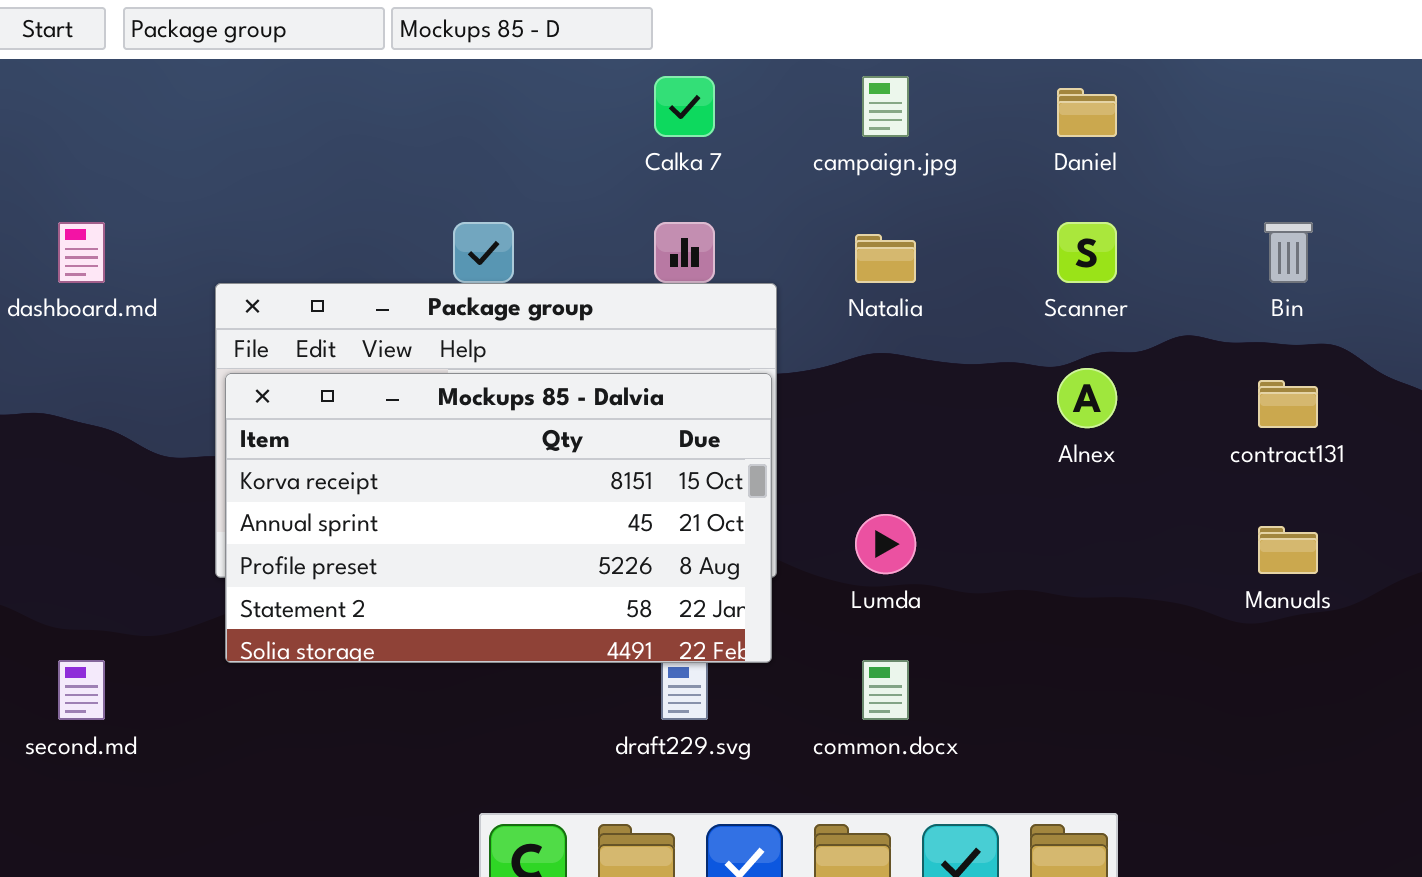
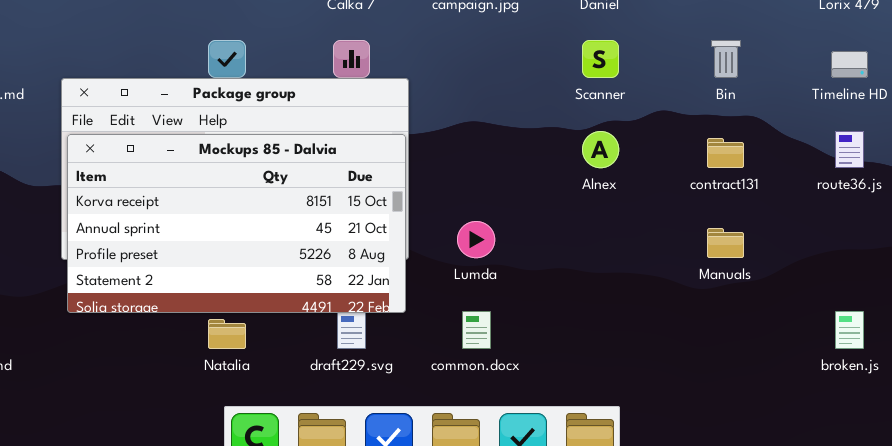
Natalia: [855,234,916,283] -> [208,319,246,349], moved

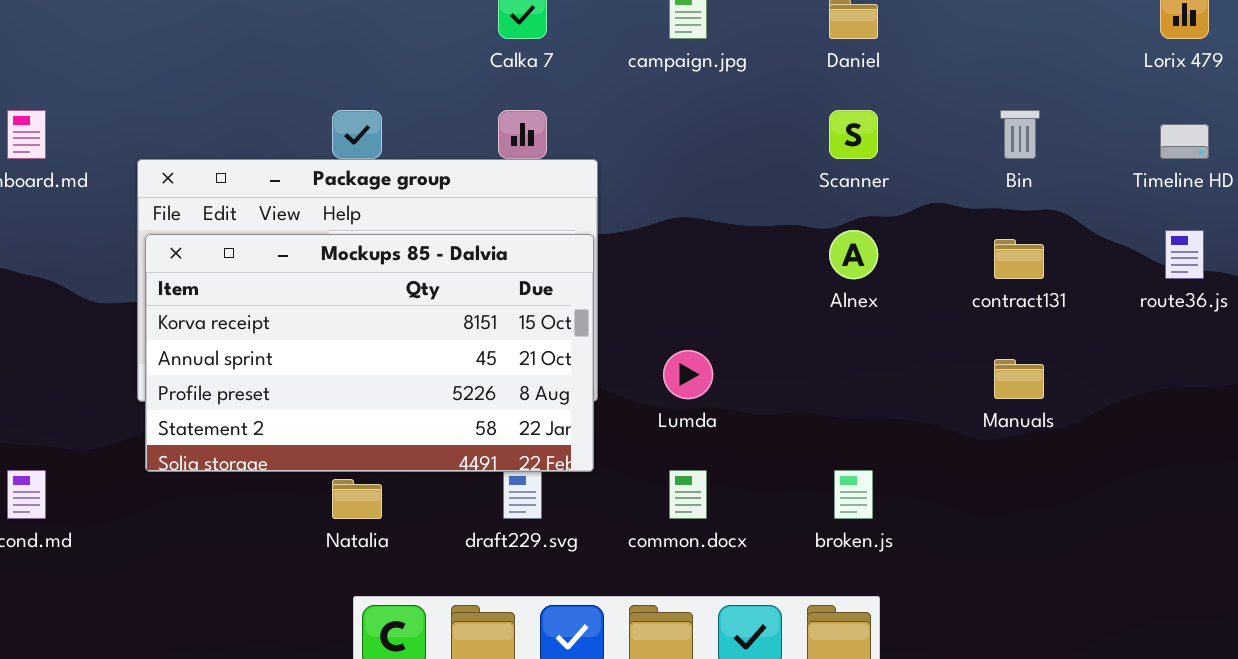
broken.js: [835,311,864,349] -> [834,470,873,519], moved

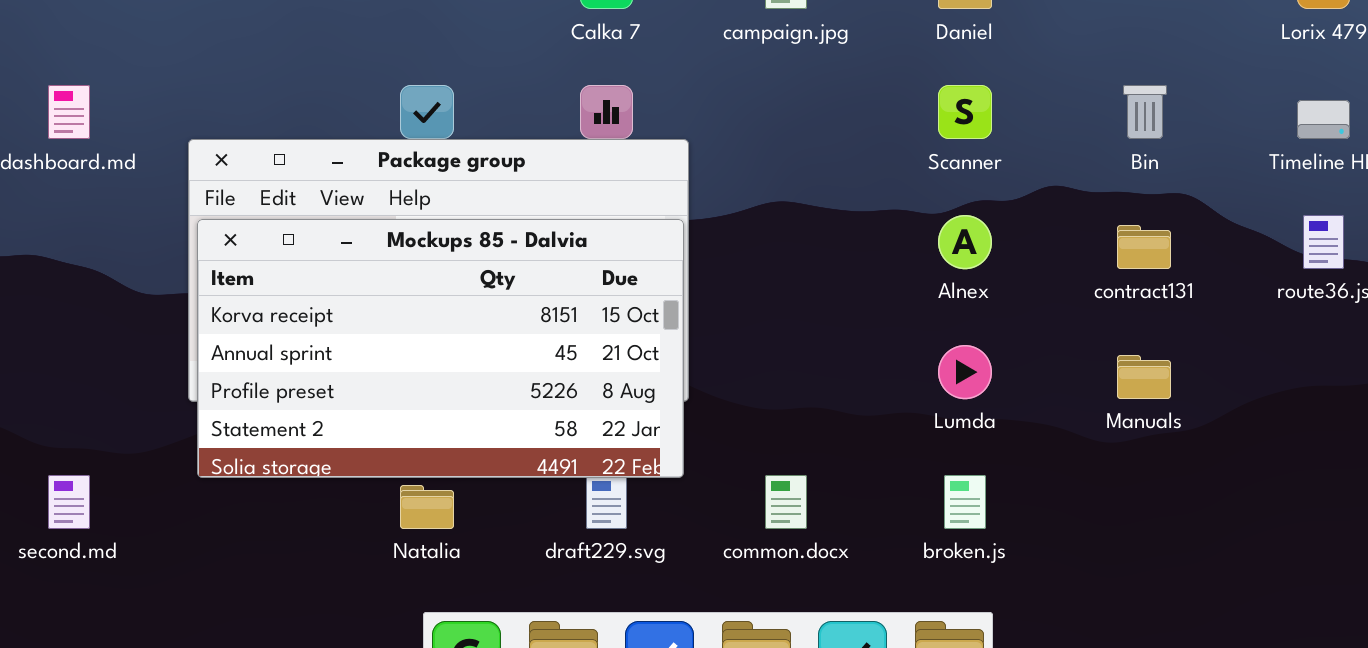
Lumda: [663,350,713,399] -> [938,345,992,399], moved

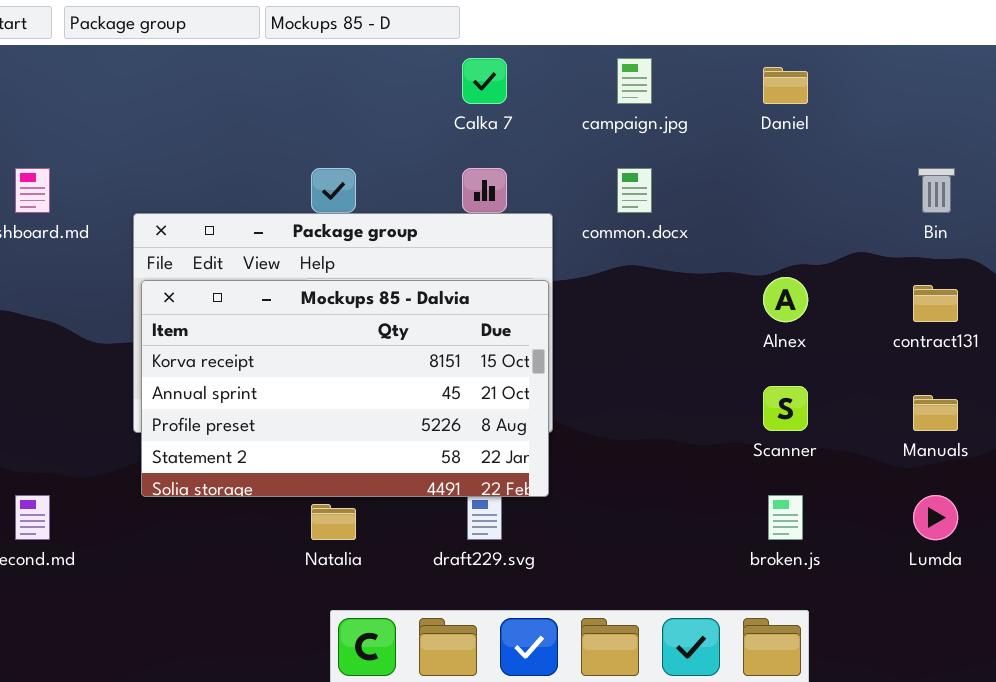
Scanner: [938,85,992,139] -> [763,386,808,431], moved
Lumda: [938,345,992,399] -> [913,495,958,540], moved
common.docx: [765,475,807,529] -> [617,168,652,213], moved

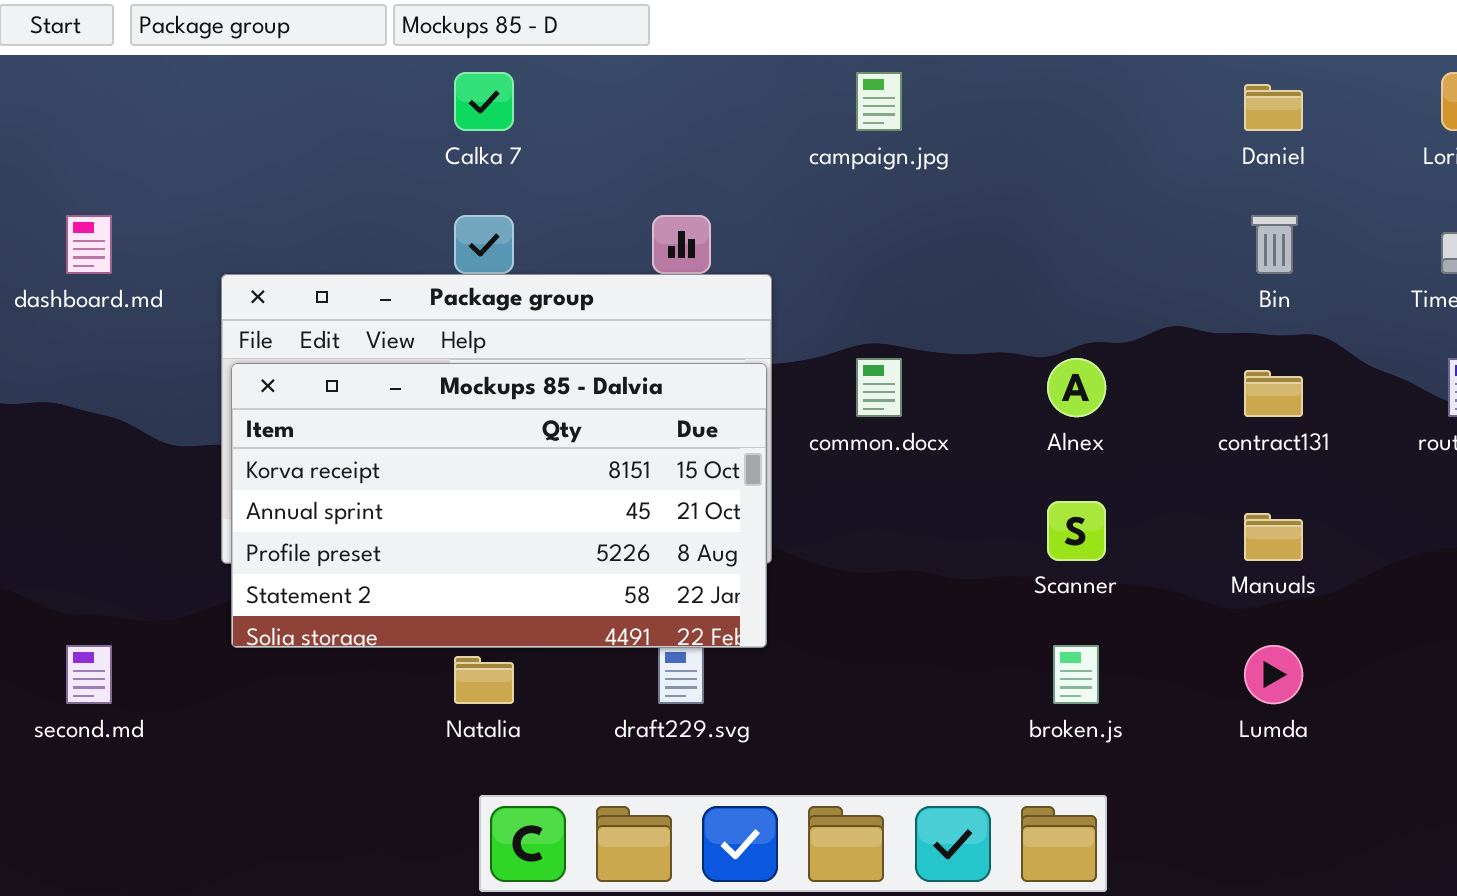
Calka 7: [462,58,507,104] -> [454,72,514,131], moved
Daniel: [763,67,808,104] -> [1244,84,1303,131], moved
common.docx: [617,168,652,213] -> [856,358,902,417], moved

